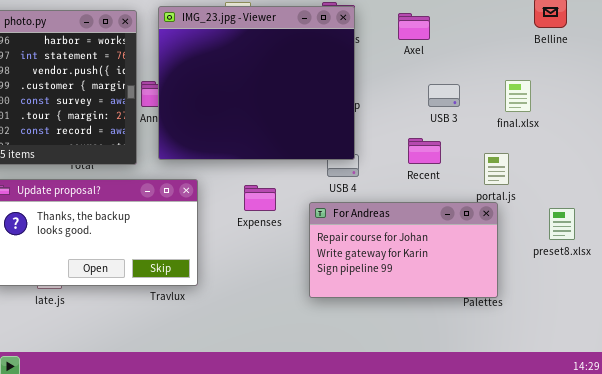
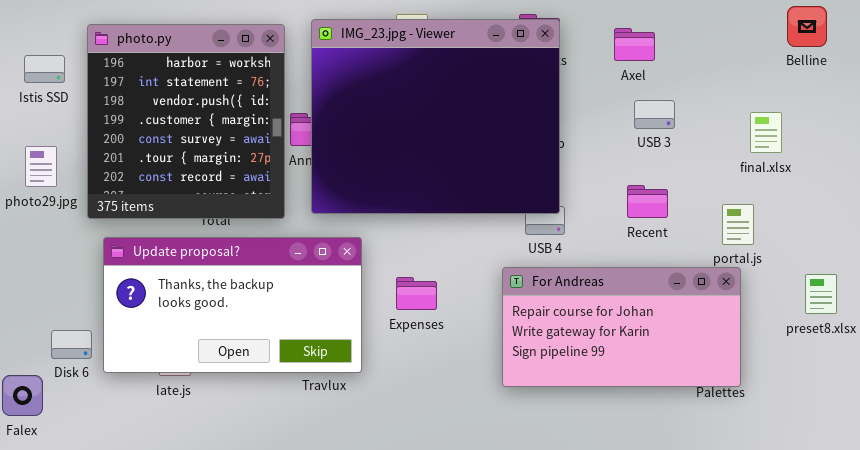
USB 3: [428,84,460,107] -> [634,100,675,129], moved
Expenses: [244,185,276,211] -> [396,277,437,310], moved

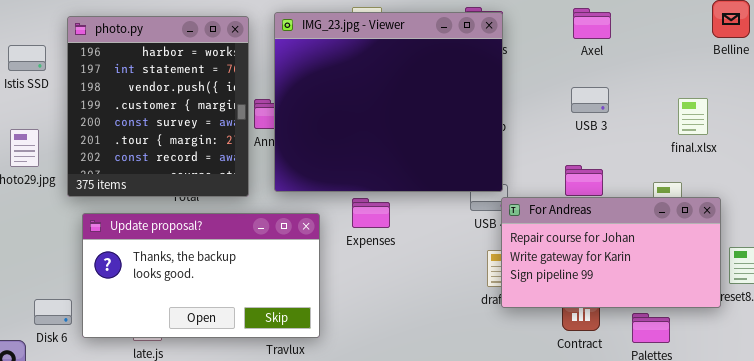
Axel: [614,28,655,61] -> [573,8,611,39], moved
For Andreas: [502,267,741,387] -> [501,197,721,308], moved
Expenses: [396,277,437,310] -> [352,198,390,228], moved

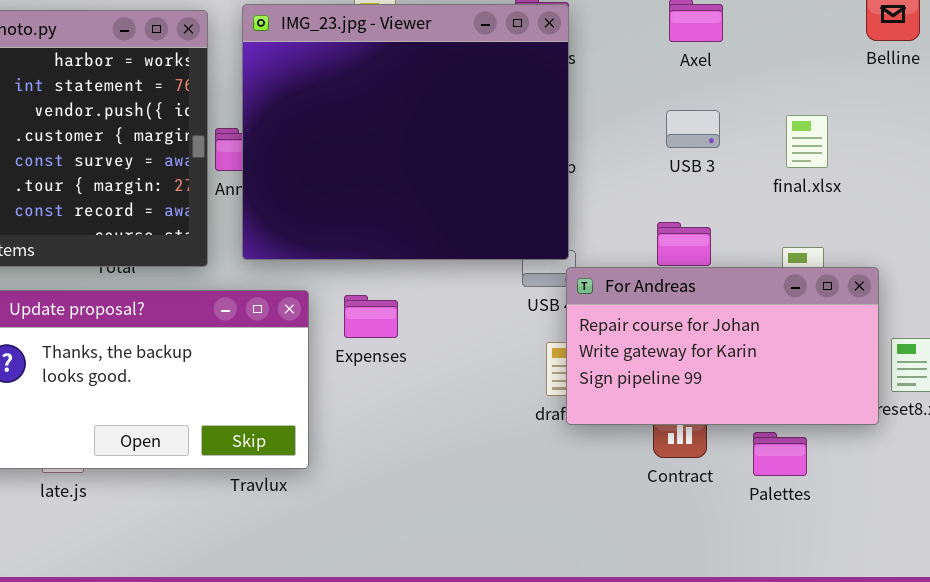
final.xlsx: [678,98,708,135] -> [786,115,828,168], moved
Expenses: [352,198,390,228] -> [344,295,398,338], moved

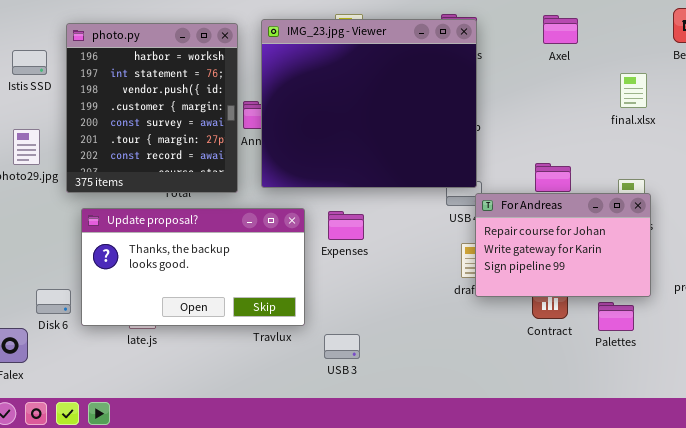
USB 3: [666,110,720,148] -> [324,334,360,359], moved
final.xlsx: [786,115,828,168] -> [620,73,647,108], moved
For Andreas: [566,267,879,425] -> [475,193,651,297], resized

